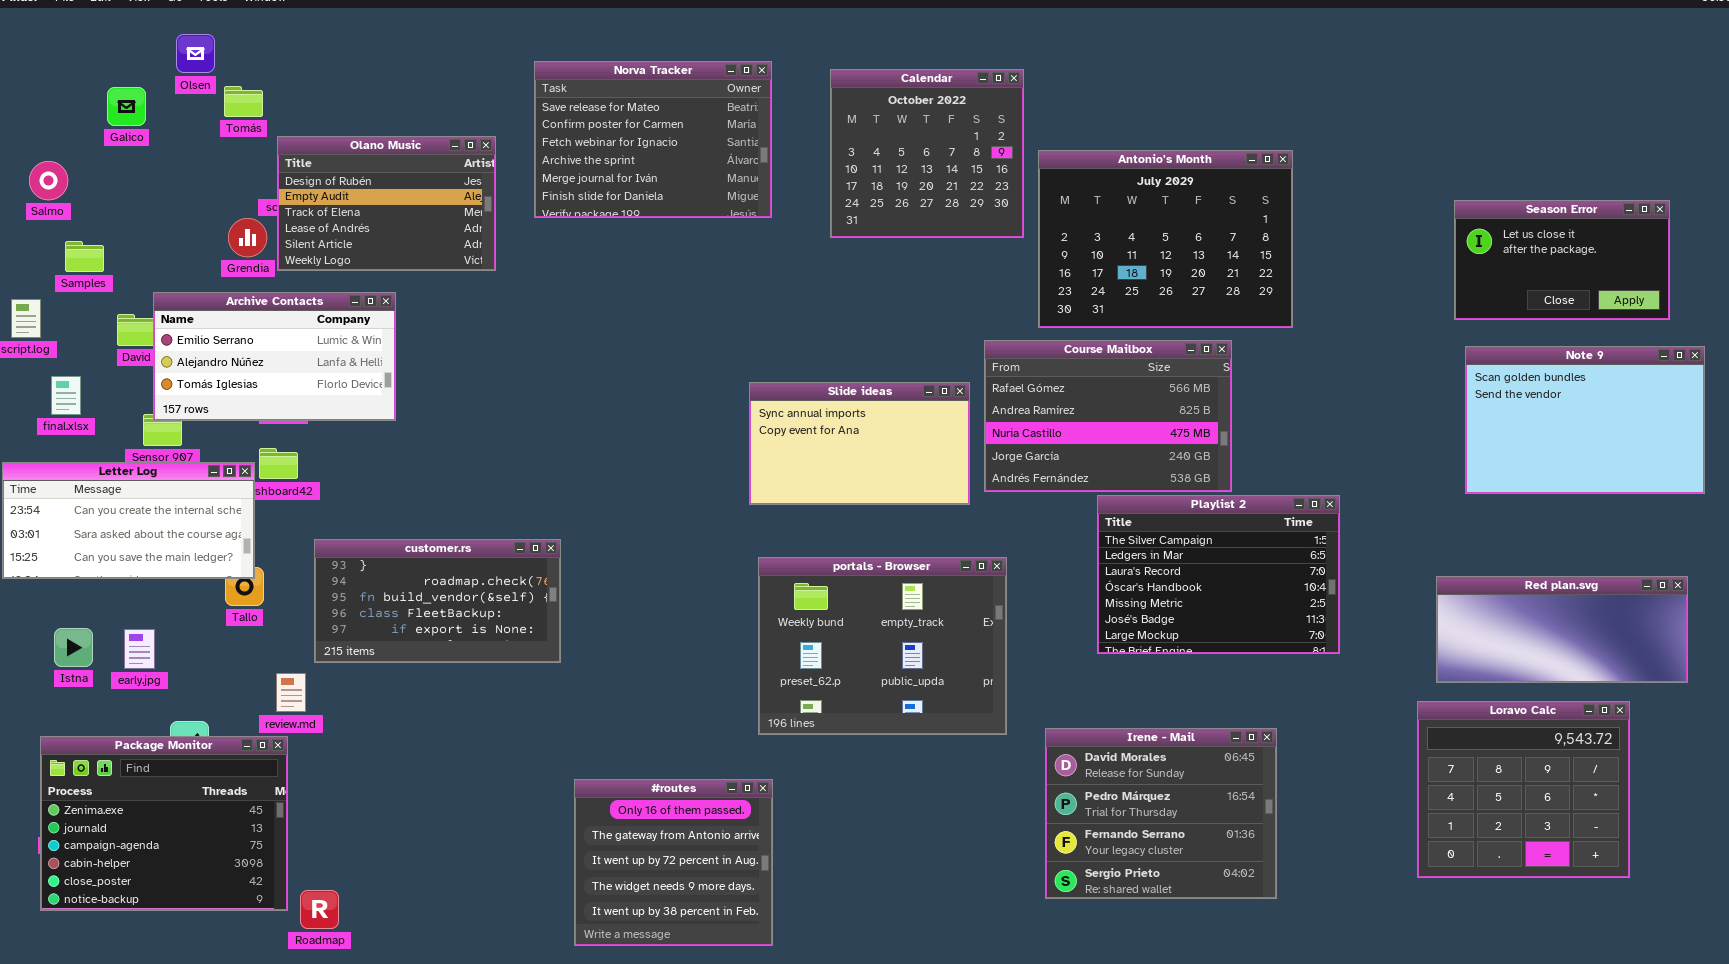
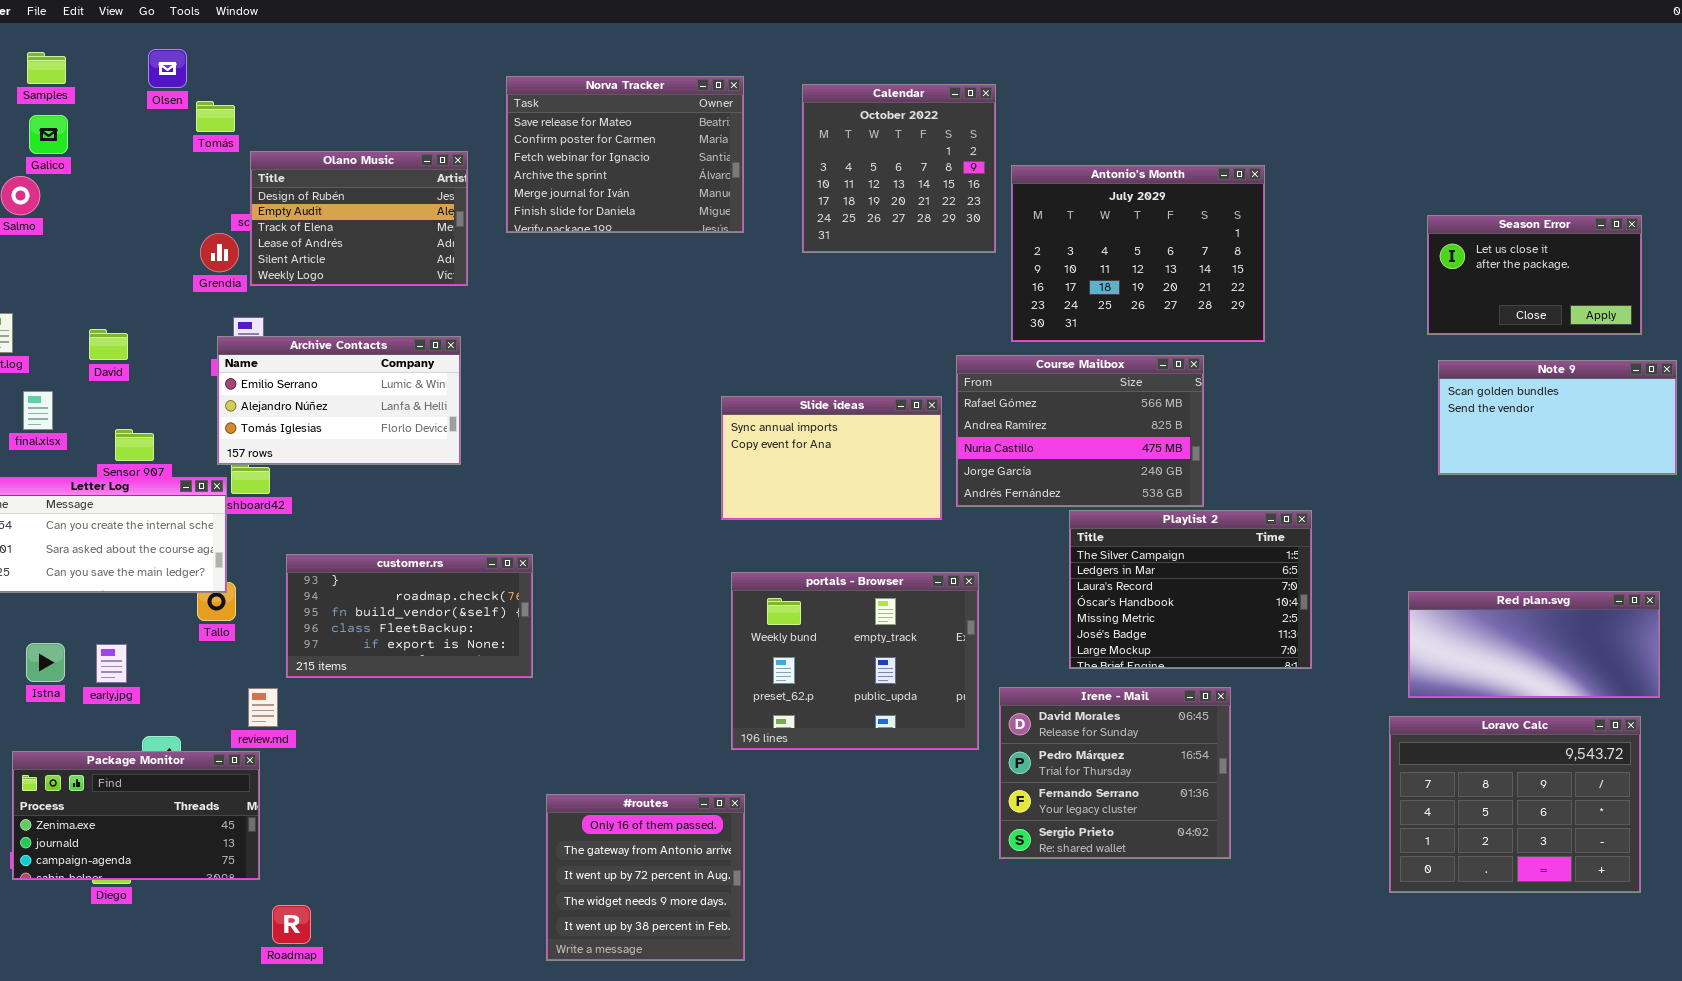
Galico: [107,87,146,126] -> [29,115,68,154], moved
Samples: [65,241,104,272] -> [27,52,66,84], moved
Archive Contacts: [153,292,396,421] -> [217,336,461,465], moved
Note 9: [1465,346,1705,494] -> [1438,360,1677,475], resized
Loravo Calc: [1417,701,1630,878] -> [1389,716,1641,893], resized
Irene - Mail: [1045,728,1277,899] -> [999,687,1231,859], moved
Package Monitor: [40,736,288,911] -> [12,751,260,880], resized

